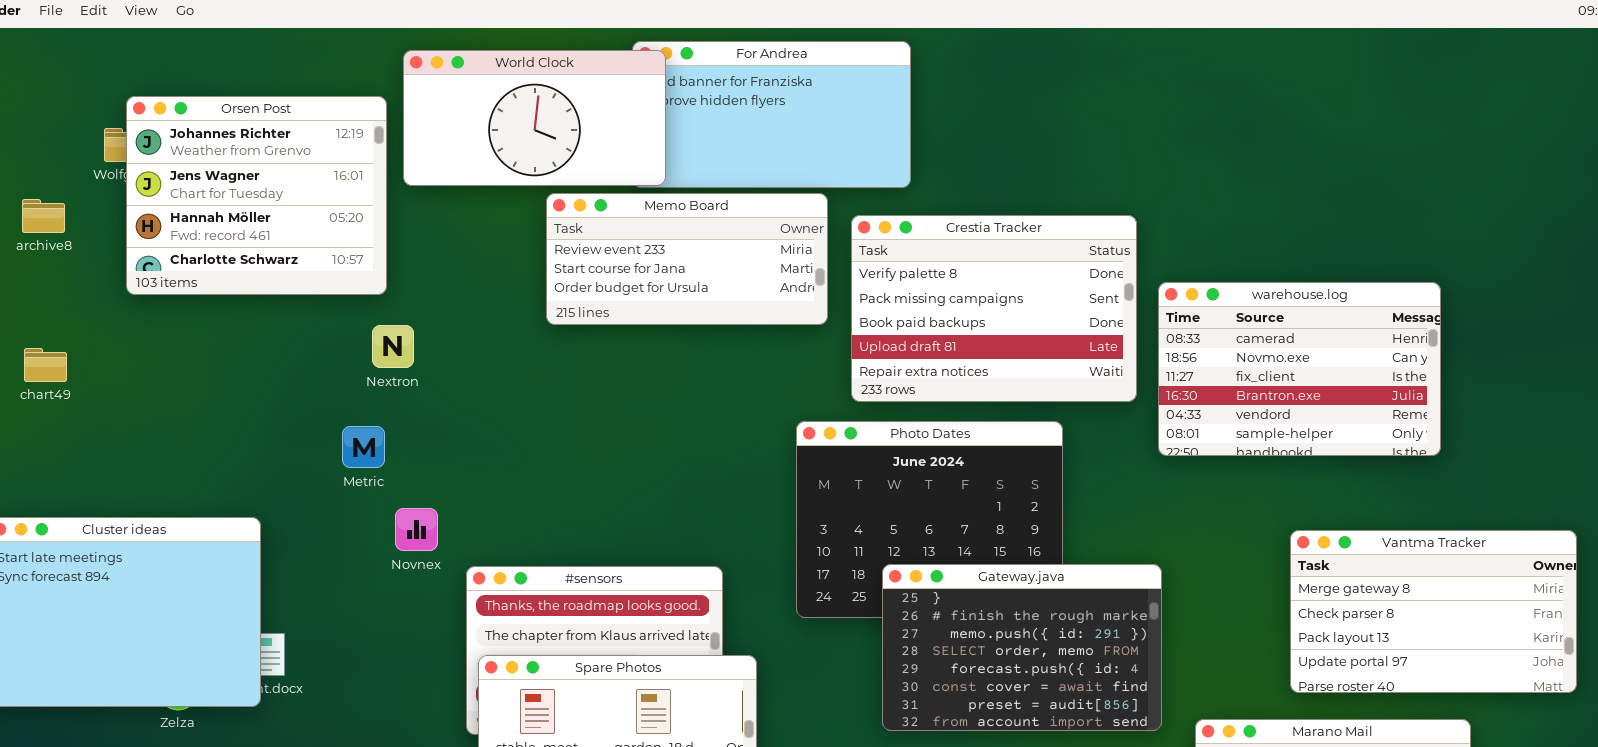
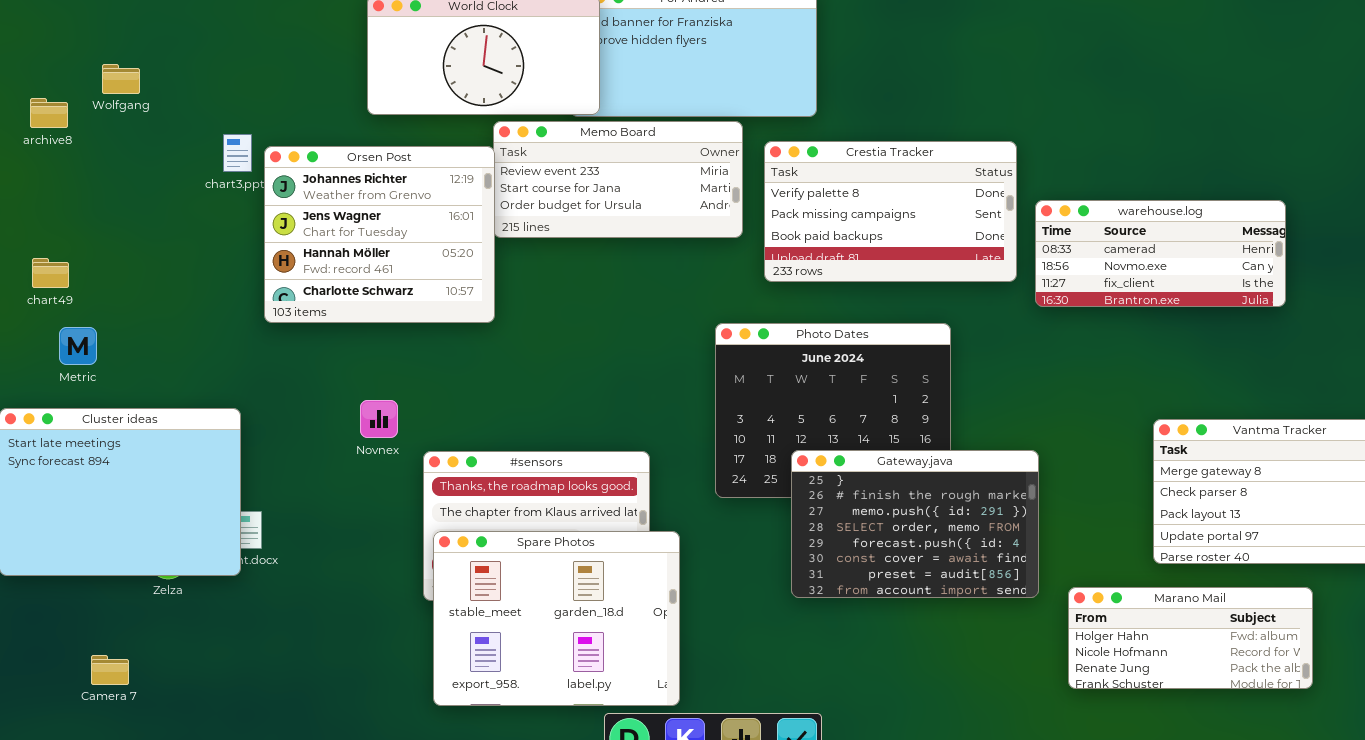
Orsen Post: [126,96,387,295] -> [264,146,495,323], moved
archive8: [22,199,65,233] -> [30,98,68,128], moved
Crestia Tracker: [851,215,1137,402] -> [764,141,1017,282], resized
warehouse.log: [1158,282,1441,456] -> [1035,200,1286,307], resized
Metric: [342,426,385,468] -> [59,327,97,365], moved

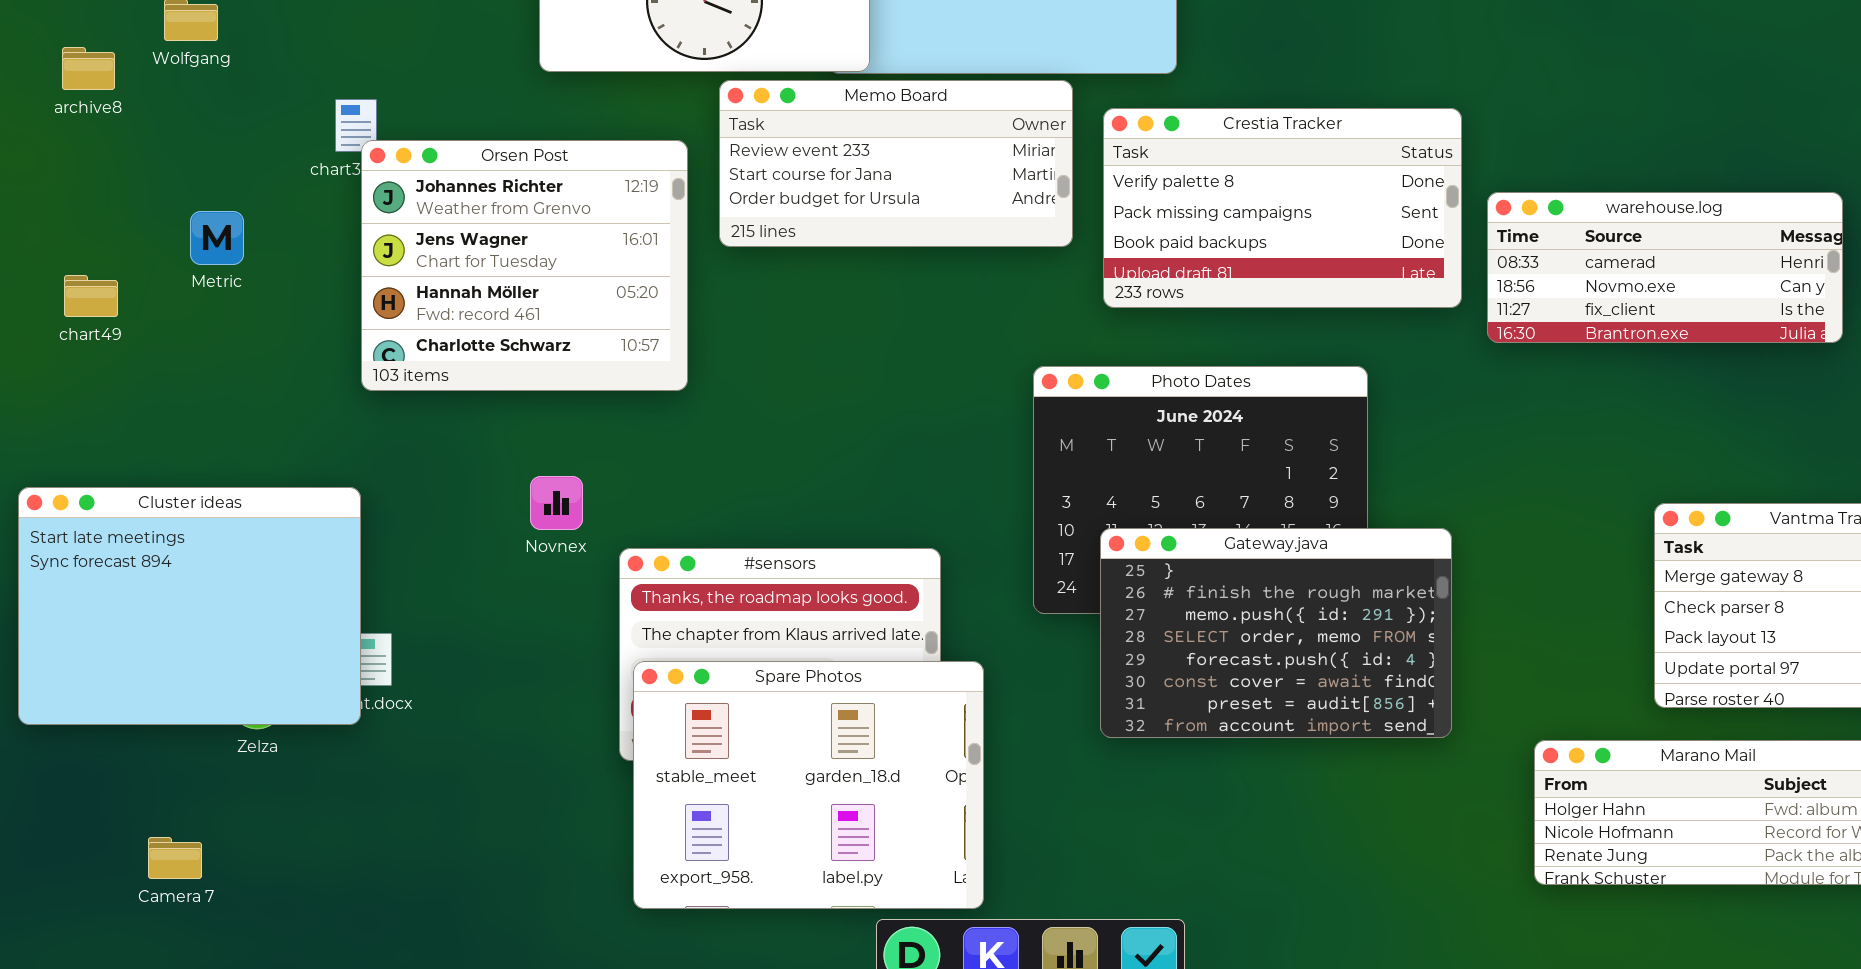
Orsen Post: [264,146,495,323] -> [361,140,688,391], moved
Metric: [59,327,97,365] -> [190,211,244,265], moved
Gateway.java: [791,450,1039,598] -> [1100,528,1452,738], moved

